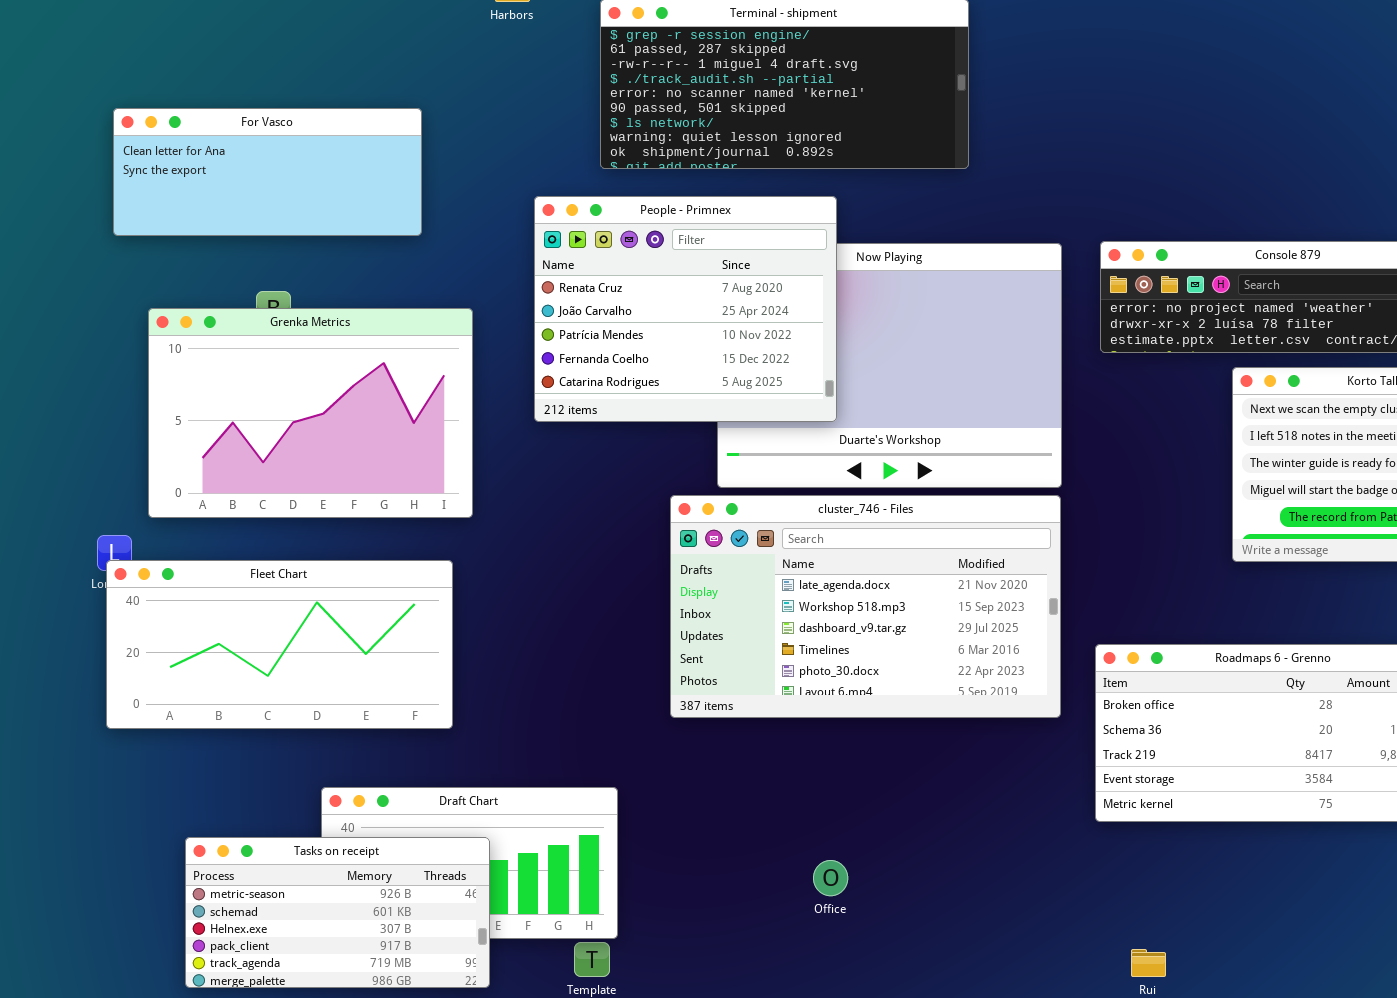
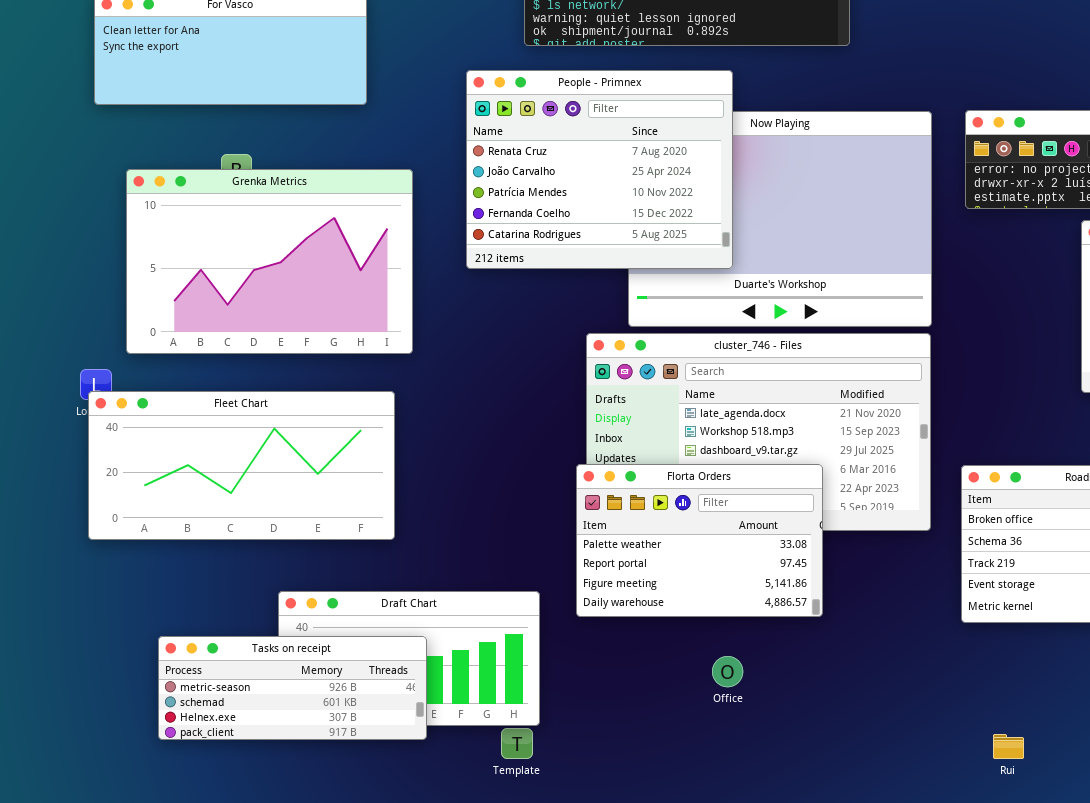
Florta Orders: none -> [576,464,823,617], opened
Tasks on receipt: [185,837,490,988] -> [158,636,427,740], resized

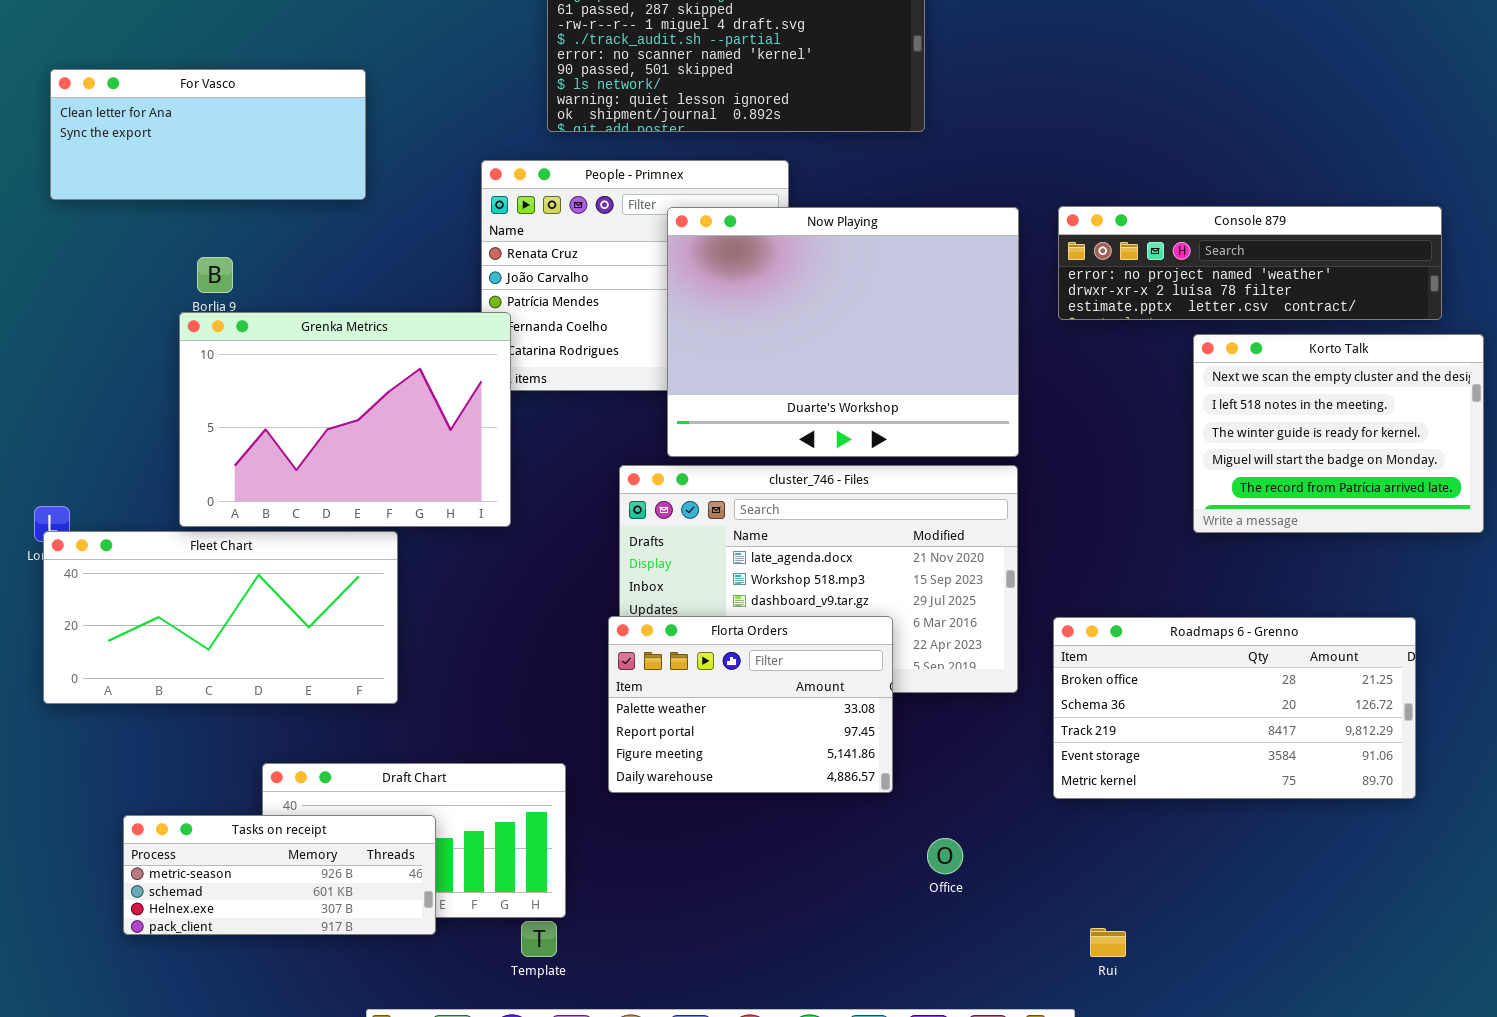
Now Playing: [628,111,932,327] -> [667,207,1019,457], raised
Grenka Metrics: [126,169,413,354] -> [179,312,511,527], moved
Office: [712,656,743,687] -> [927,838,963,874], moved

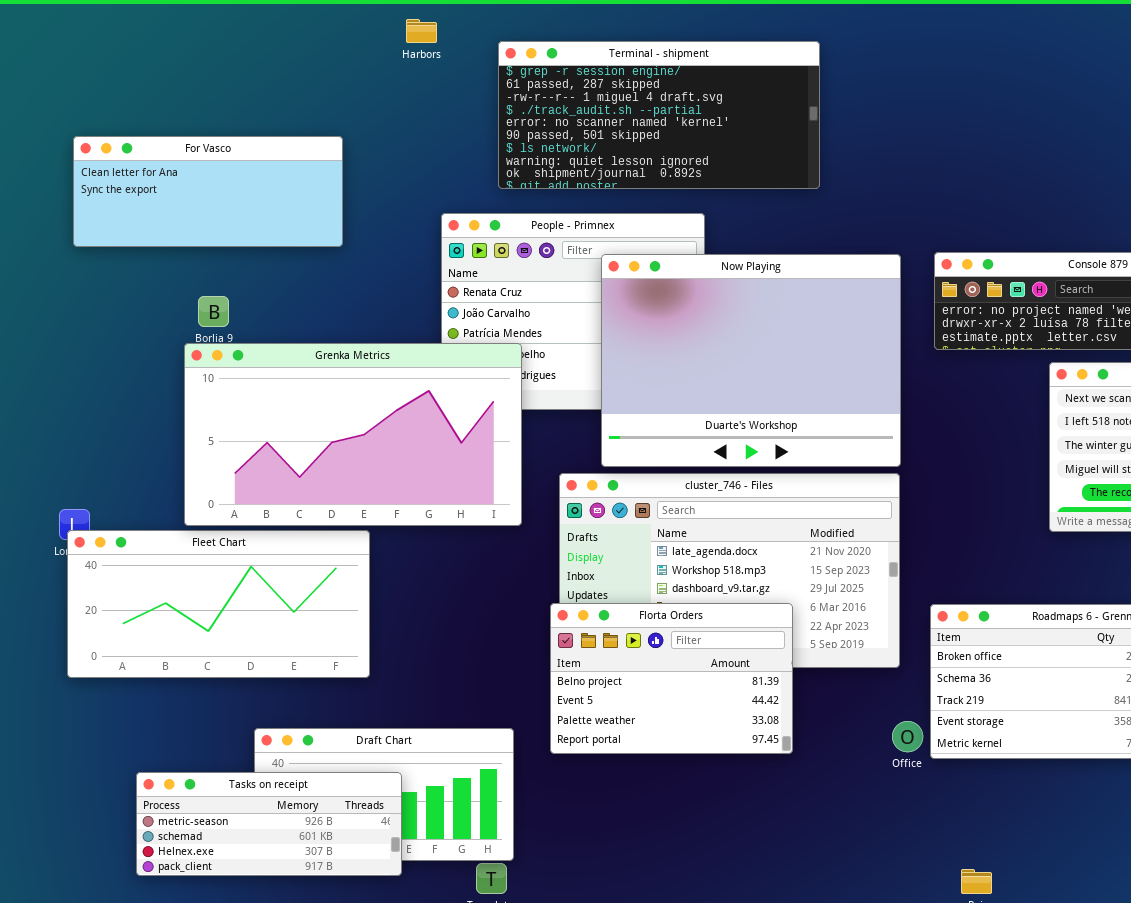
Grenka Metrics: [179,312,511,527] -> [184,343,522,526], resized
Florta Orders: [608,616,893,793] -> [550,603,793,754], scrolled up 2 rows
Office: [927,838,963,874] -> [892,721,923,752], moved

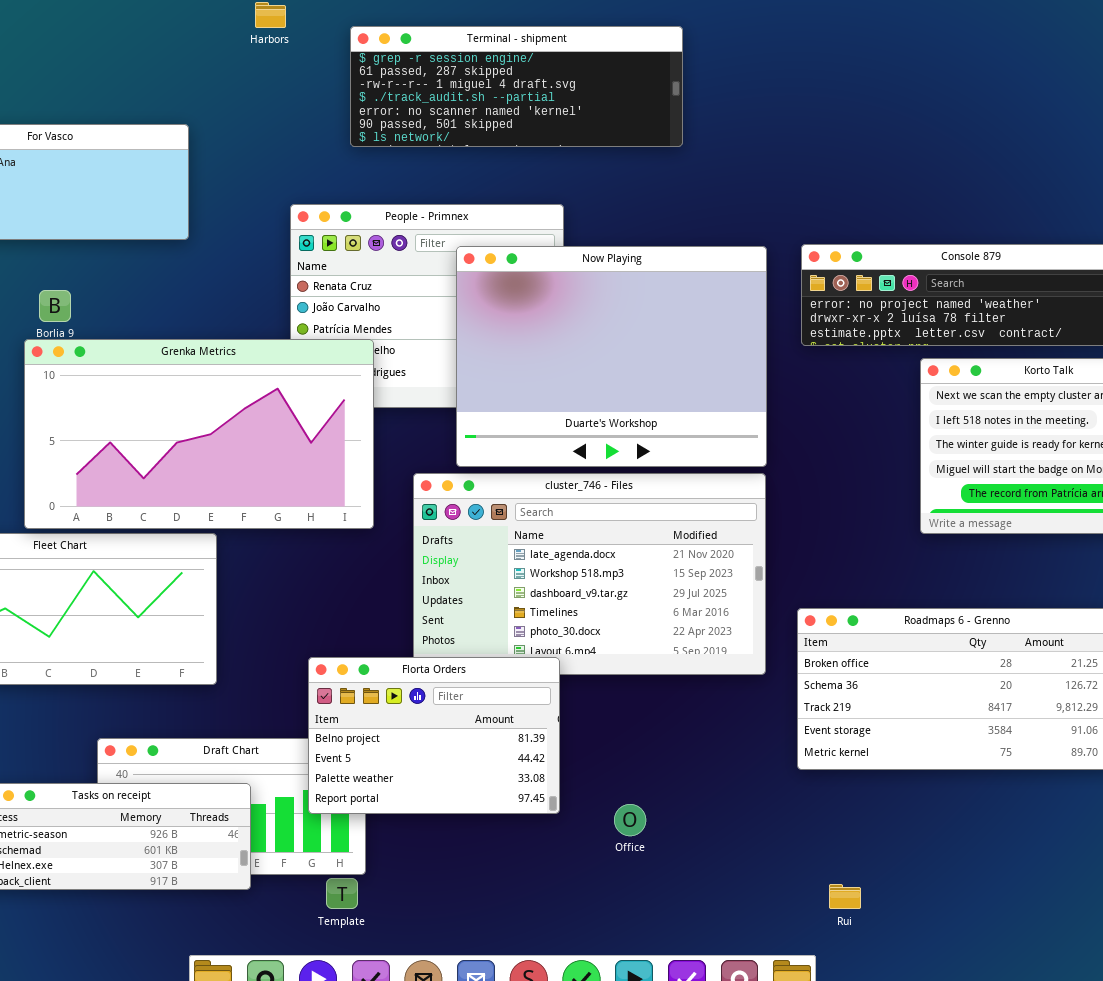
Terminal - shipment: [498,41,820,189] -> [350,26,683,147], resized
Florta Orders: [550,603,793,754] -> [308,657,560,814], moved
Office: [892,721,923,752] -> [614,804,646,836], moved

